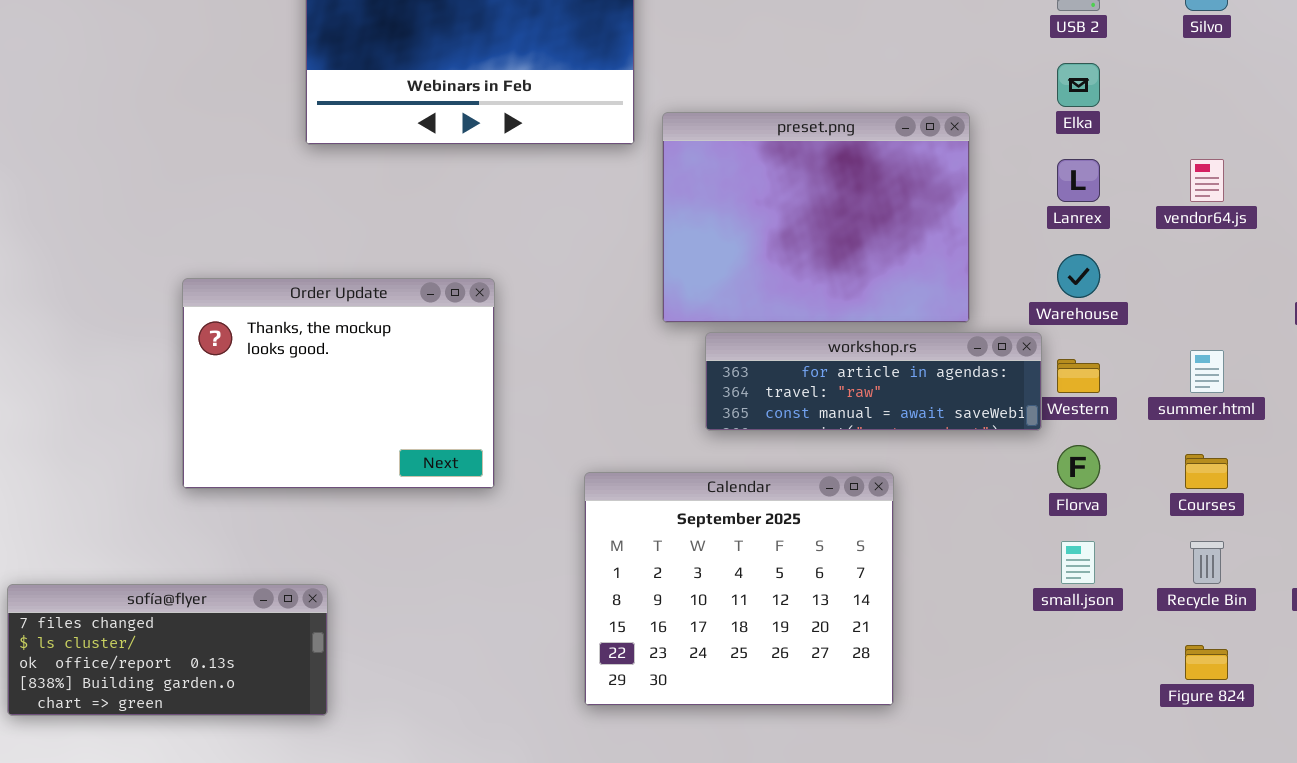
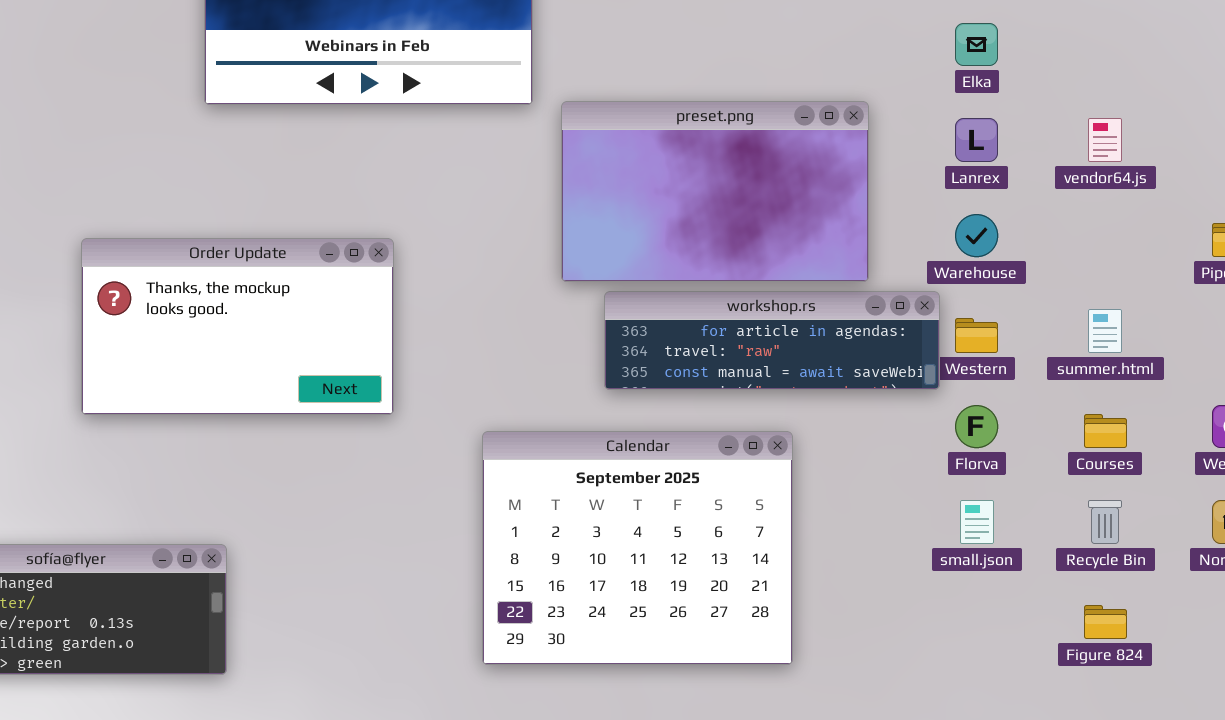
preset.png: [662,112,970,323] -> [561,101,869,282], resized
Order Update: [182,278,495,489] -> [81,238,394,415], resized

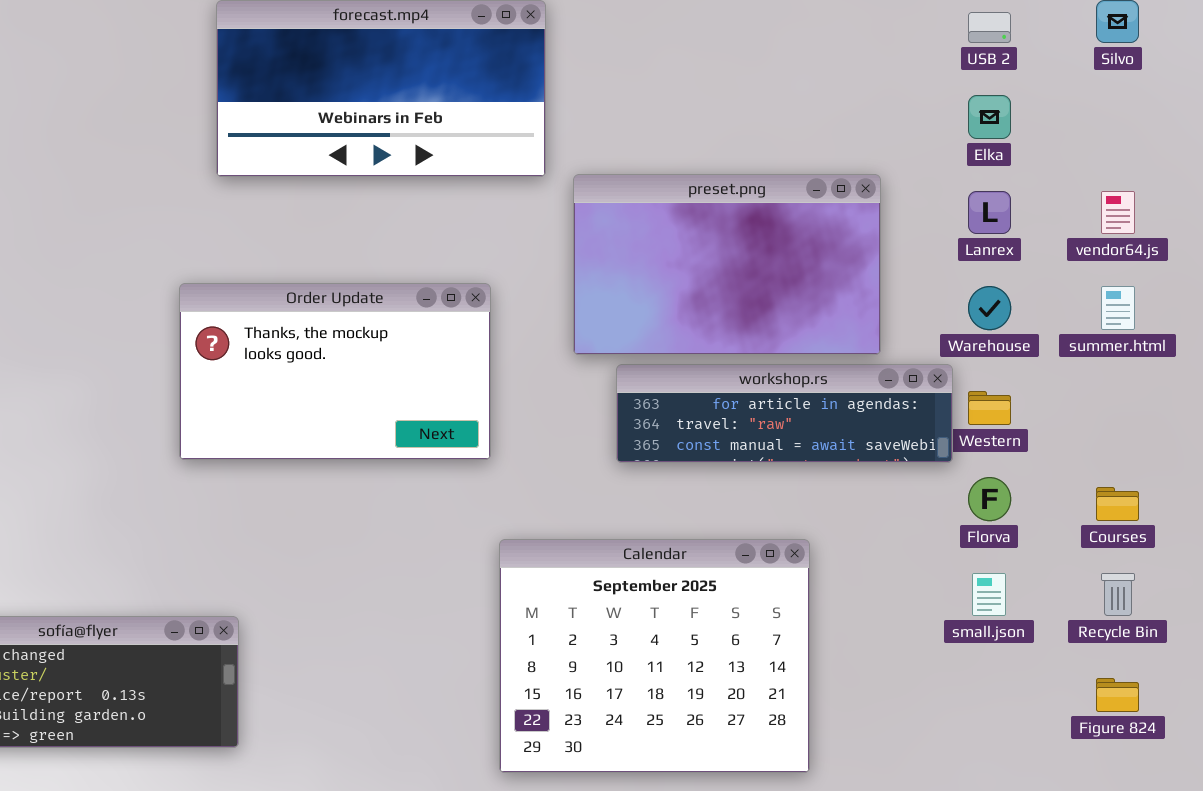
Order Update: [81,238,394,415] -> [179,283,491,460], moved
summer.html: [1088,309,1122,353] -> [1101,286,1135,330], moved
Calendar: [482,431,793,665] -> [499,539,810,773], moved

